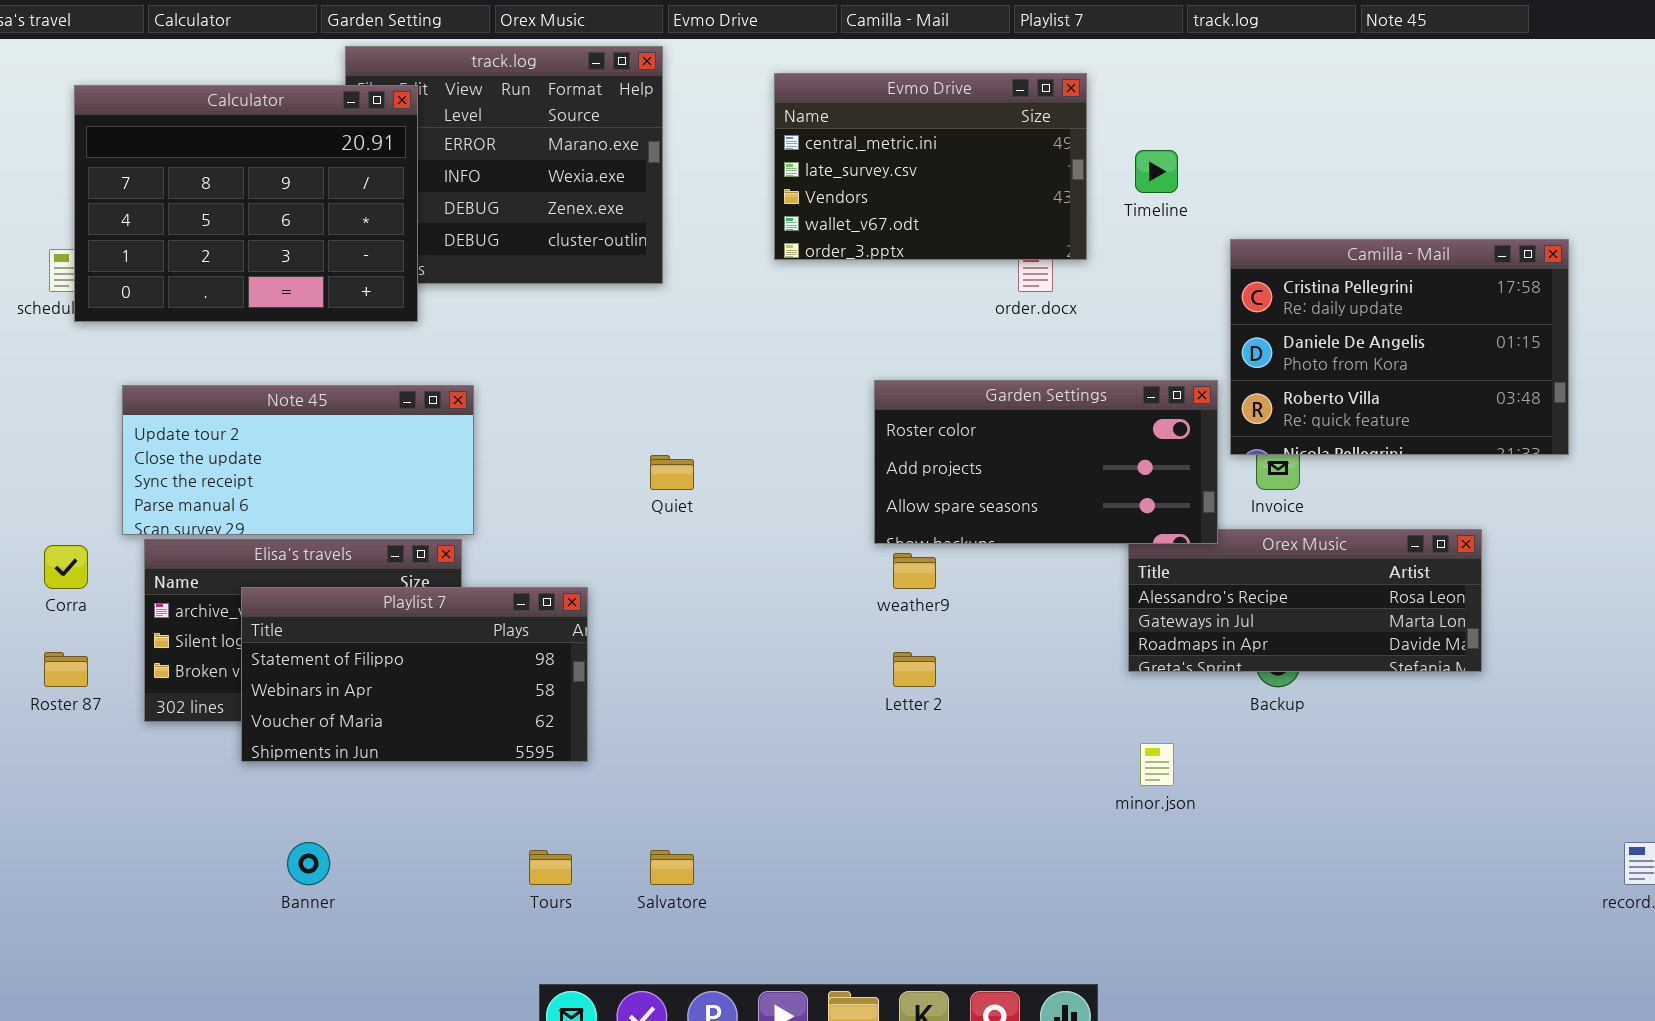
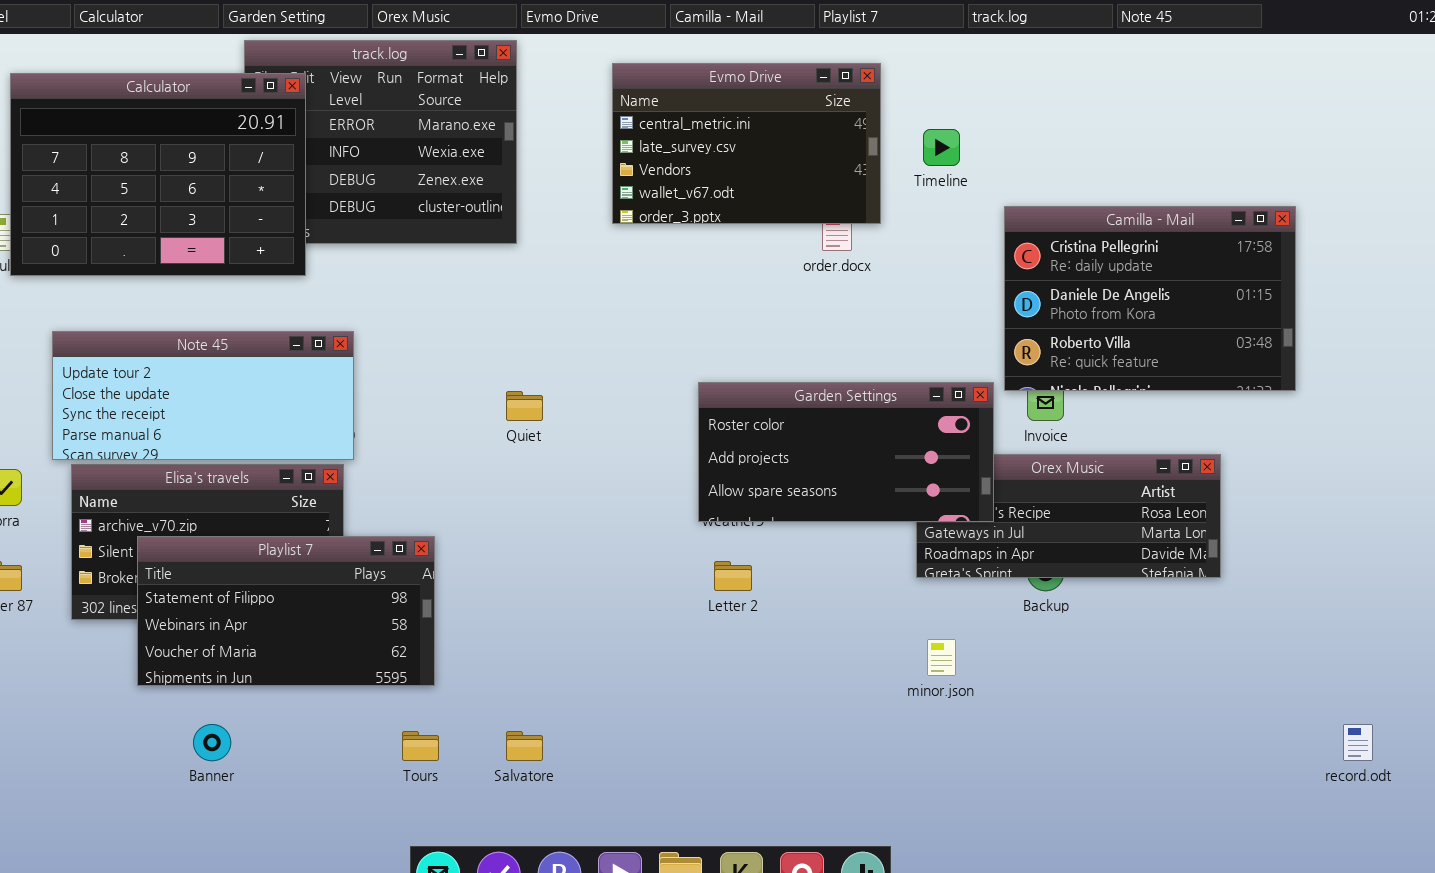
Garden Settings: [874,380,1218,544] -> [698,382,994,522], moved
Playlist 7: [241,587,588,762] -> [137,536,435,686], moved

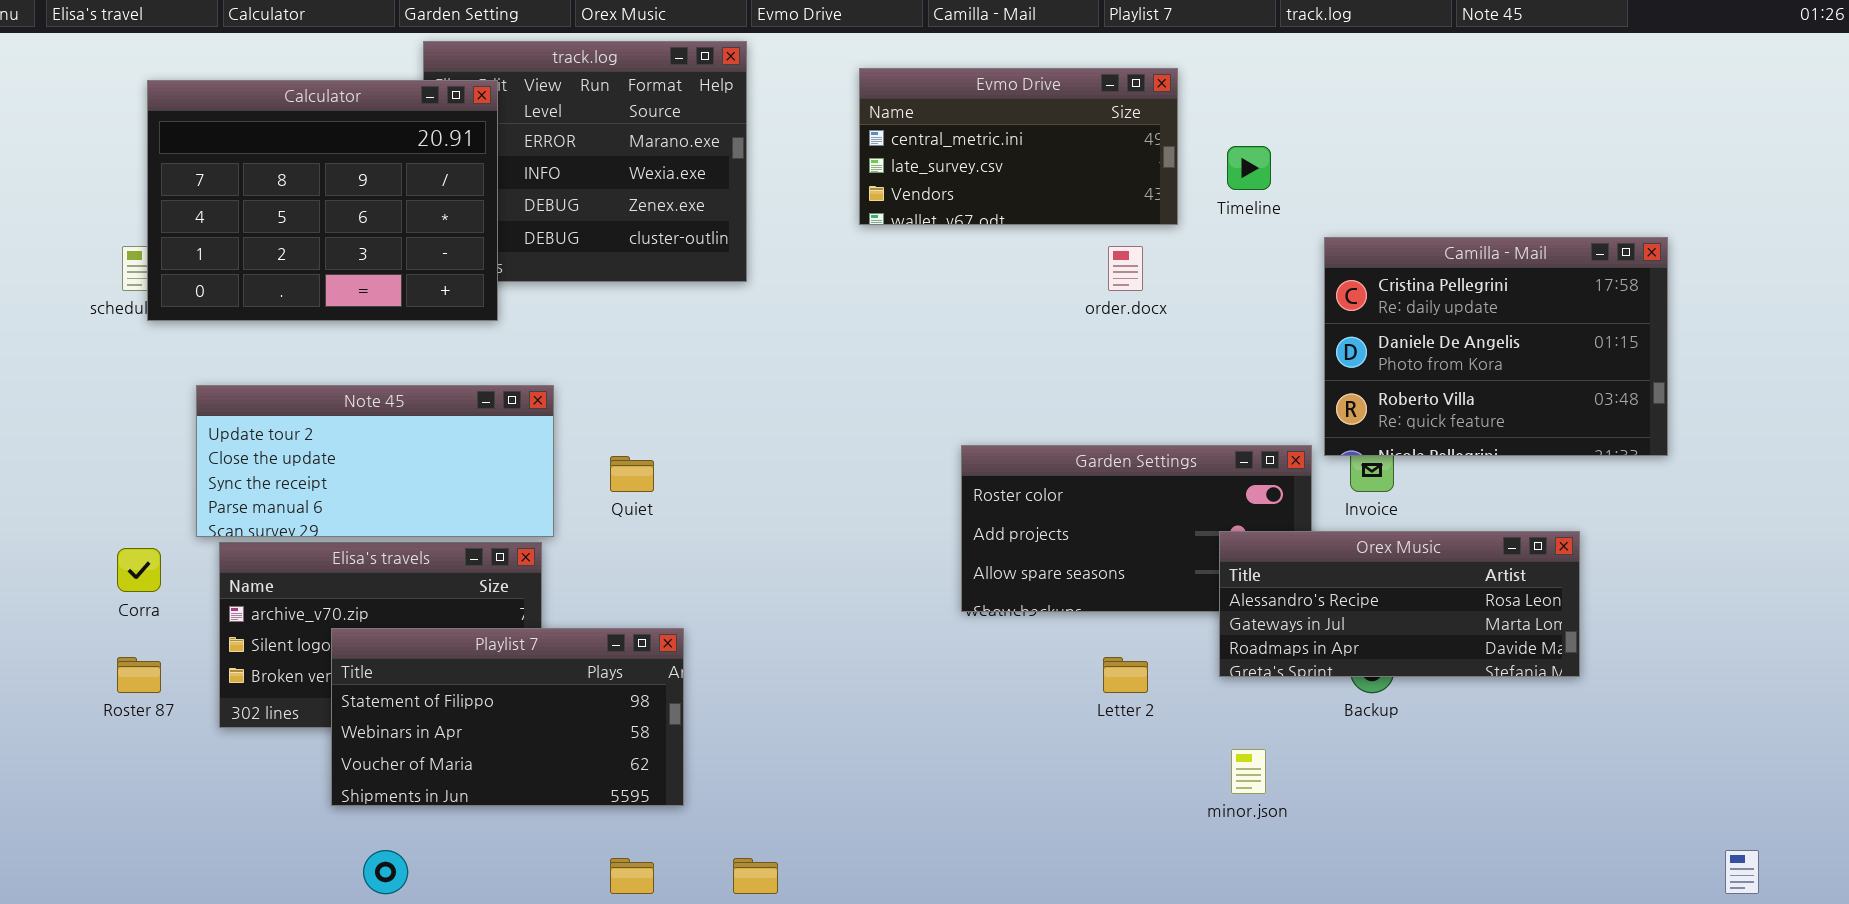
Evmo Drive: [612,63,881,224] -> [859,68,1178,225], resized
Quiet: [506,391,543,421] -> [610,456,654,492], moved
Orex Music: [916,454,1221,578] -> [1219,531,1580,677], raised
Playlist 7: [137,536,435,686] -> [331,628,684,806], moved
Letter 2: [714,561,752,591] -> [1103,657,1148,693], moved

